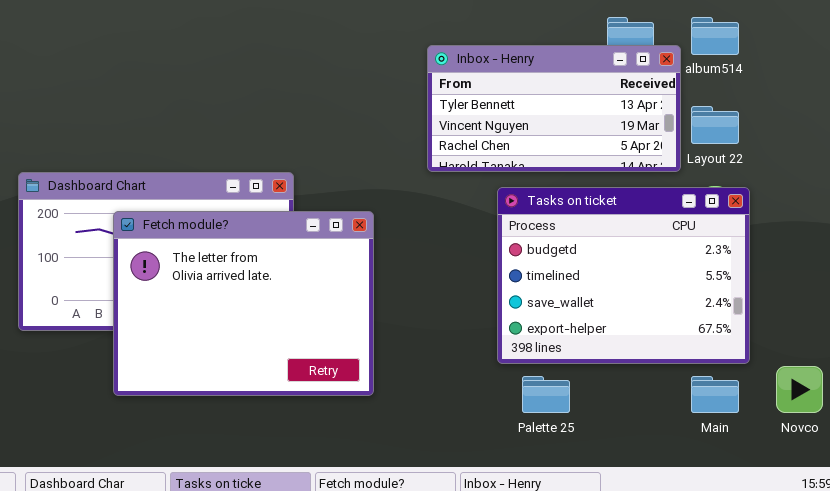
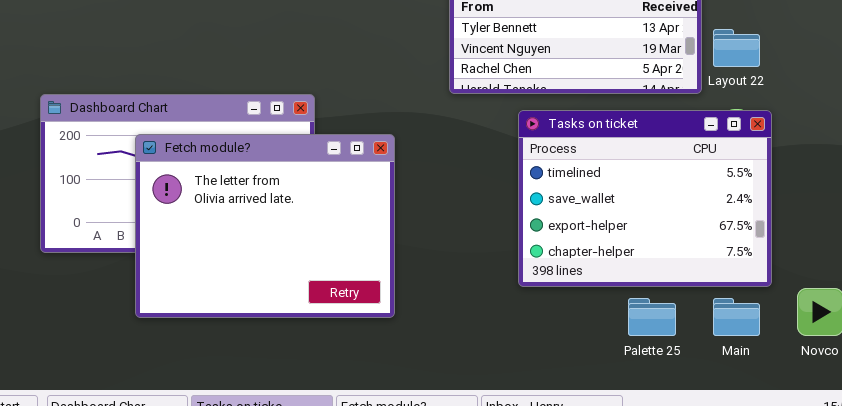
Tasks on ticket: [497,187,750,364] -> [518,110,772,287], scrolled down 1 row
Palette 25: [522,376,570,413] -> [628,298,676,336], moved

